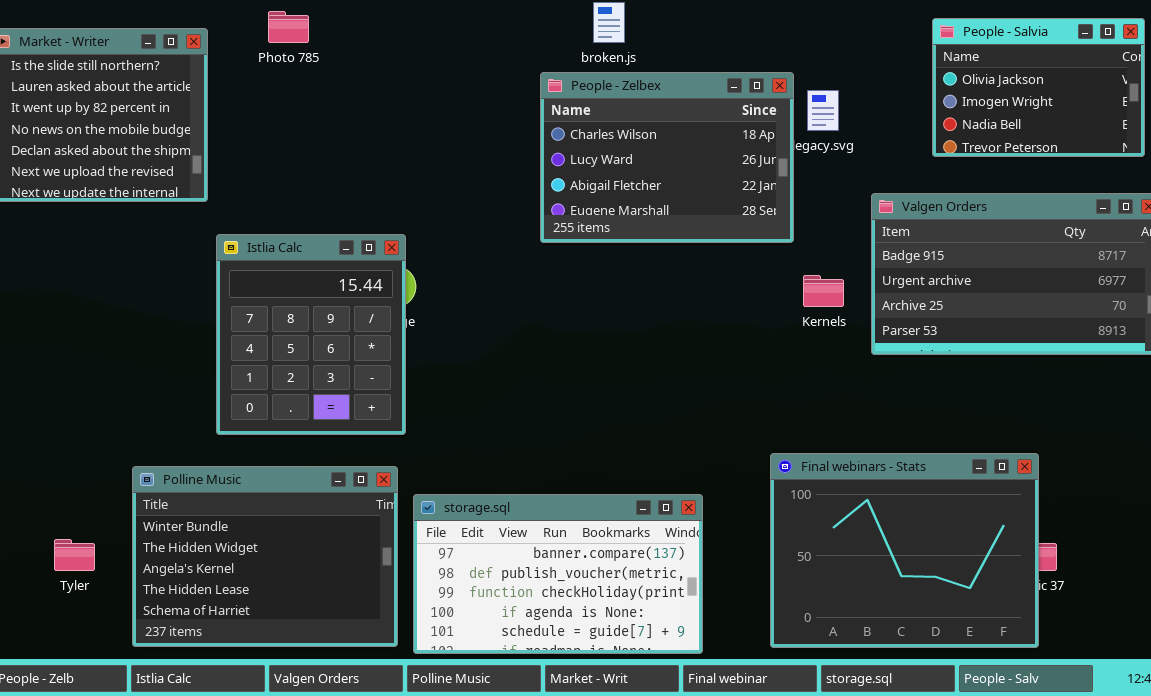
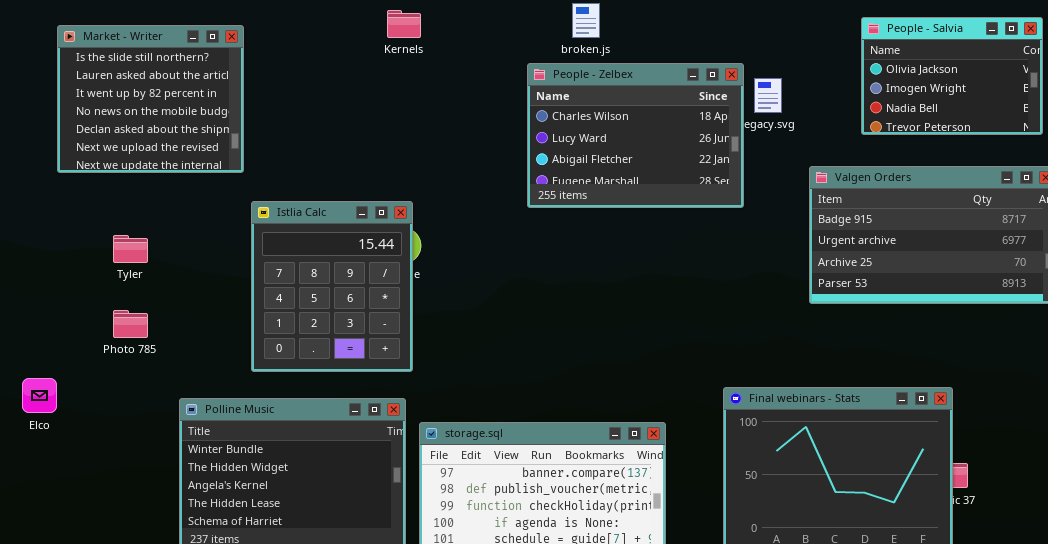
Photo 785: [268,11,309,43] -> [113,310,148,338], moved
Kernels: [803,275,844,307] -> [387,10,421,38], moved
Tyler: [54,539,95,571] -> [113,235,148,263], moved

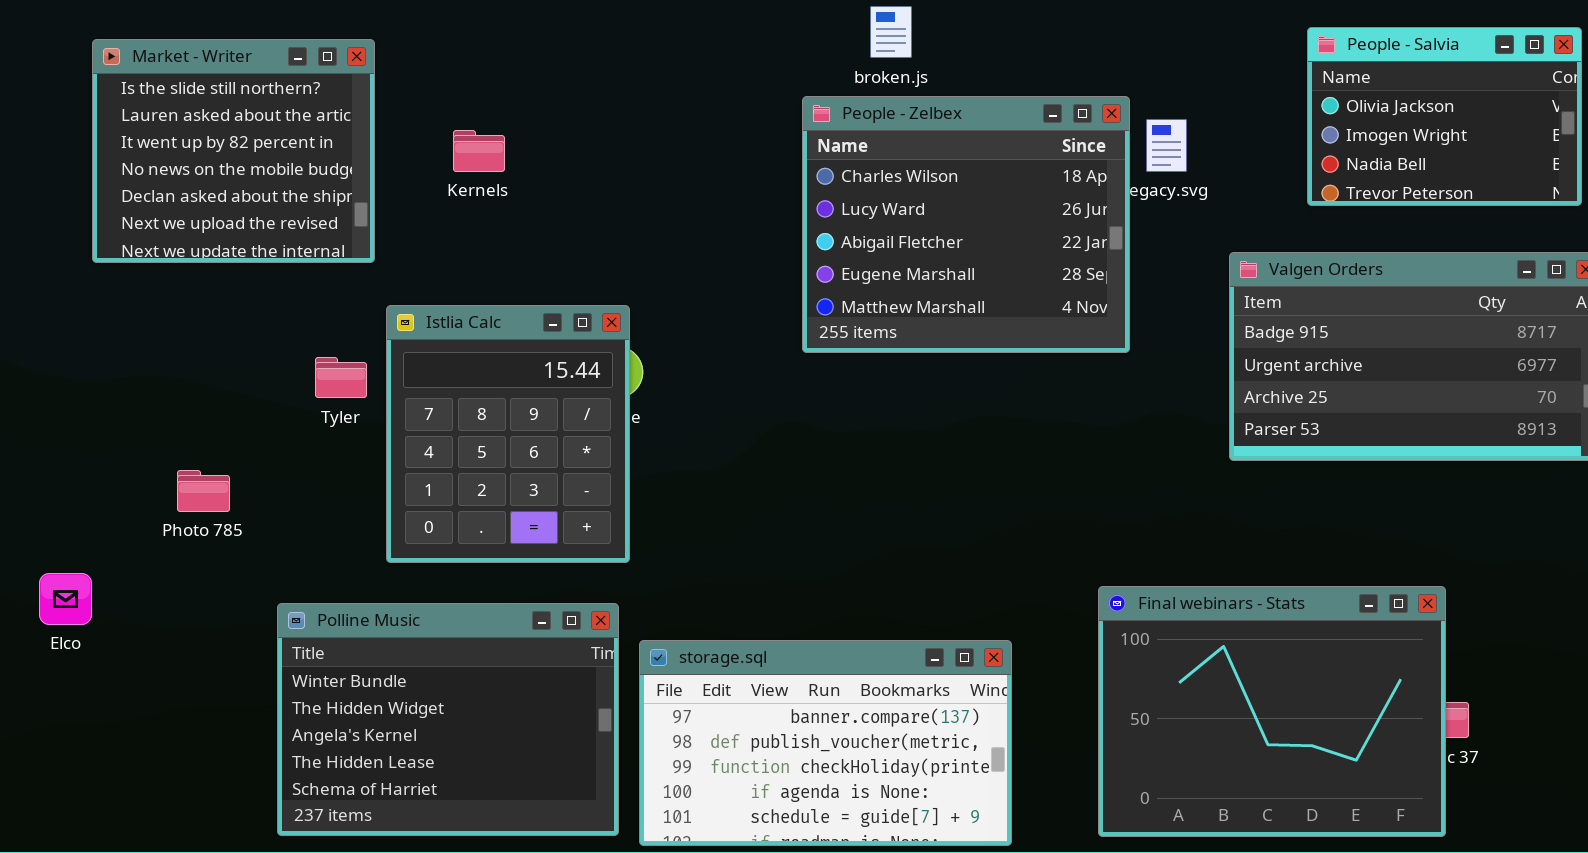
Kernels: [387,10,421,38] -> [453,130,505,172], moved
People - Zelbex: [527,63,744,208] -> [802,96,1130,353], resized
Tyler: [113,235,148,263] -> [315,357,367,398], moved

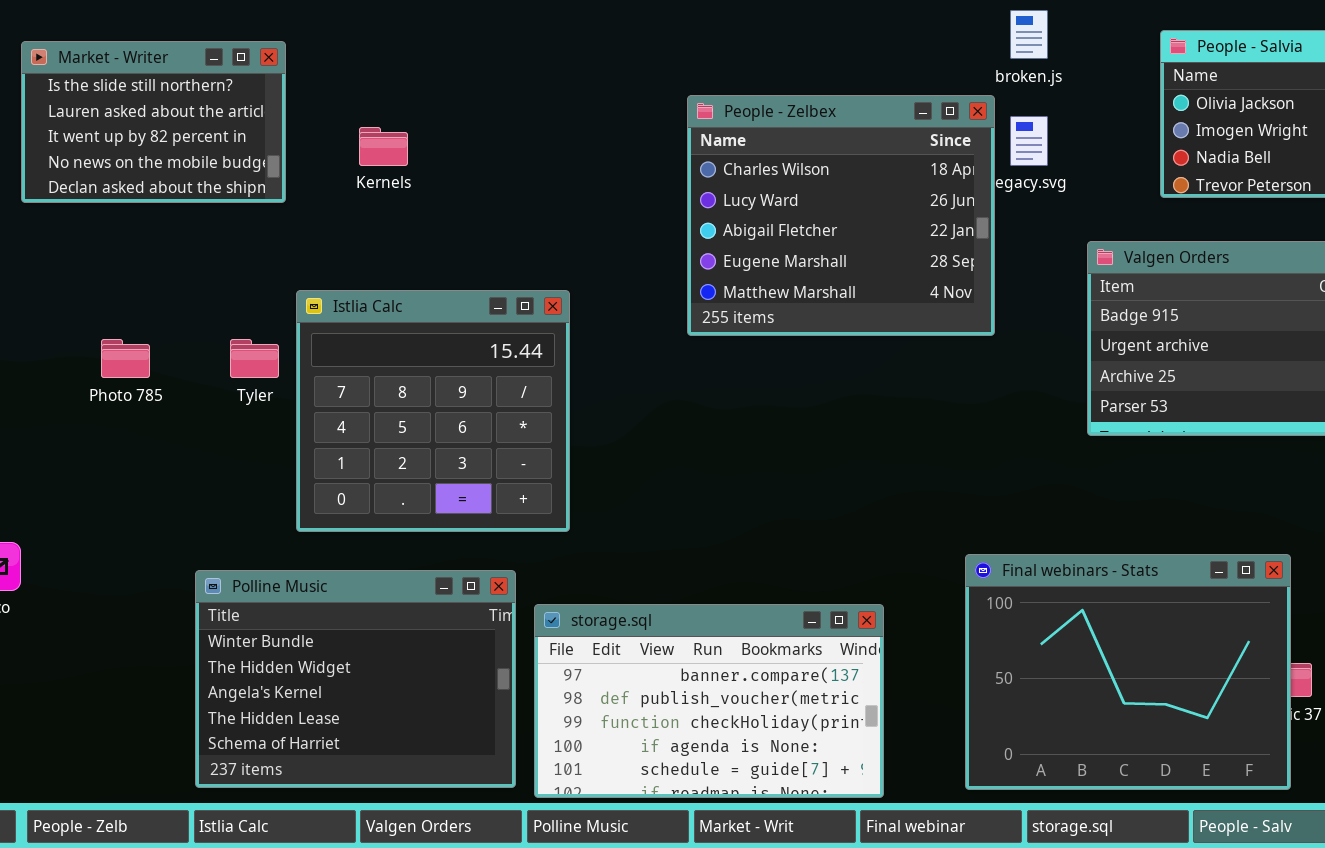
broken.js: [870,6,912,58] -> [1010,10,1048,59], moved
Market - Writer: [92,39,375,263] -> [21,41,286,203], resized
Istlia Calc: [386,305,630,563] -> [296,290,570,532], resized
Photo 785: [177,470,230,512] -> [101,339,150,378], moved

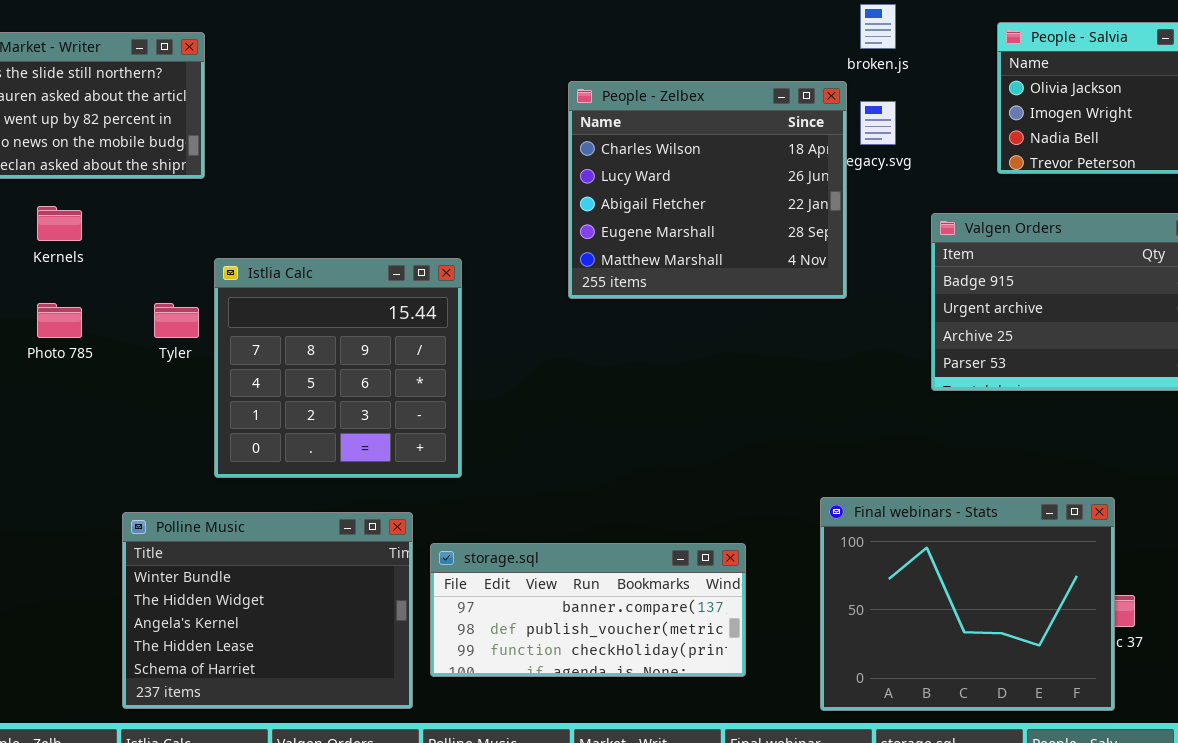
Kernels: [359,127,408,166] -> [37,206,82,241], moved
storage.sql: [534,604,884,798] -> [430,543,746,677], resized

